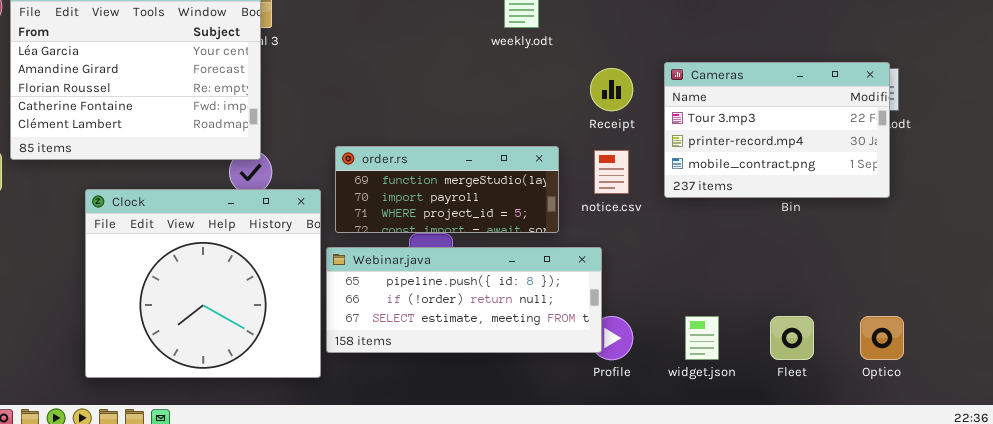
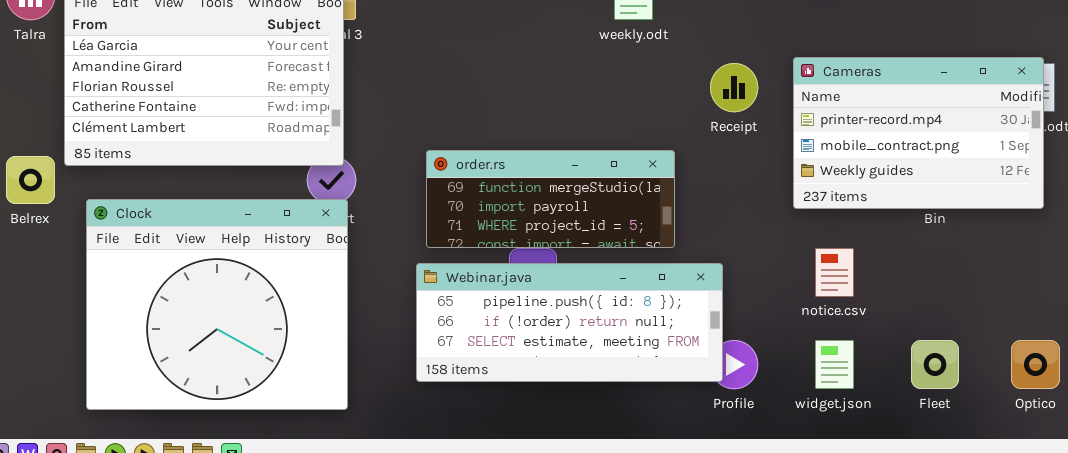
Cameras: [664,62,890,198] -> [793,57,1044,209], scrolled down 1 row
notice.csv: [594,150,629,194] -> [815,248,854,297], moved
Clock: [85,189,321,378] -> [86,199,348,410], moved

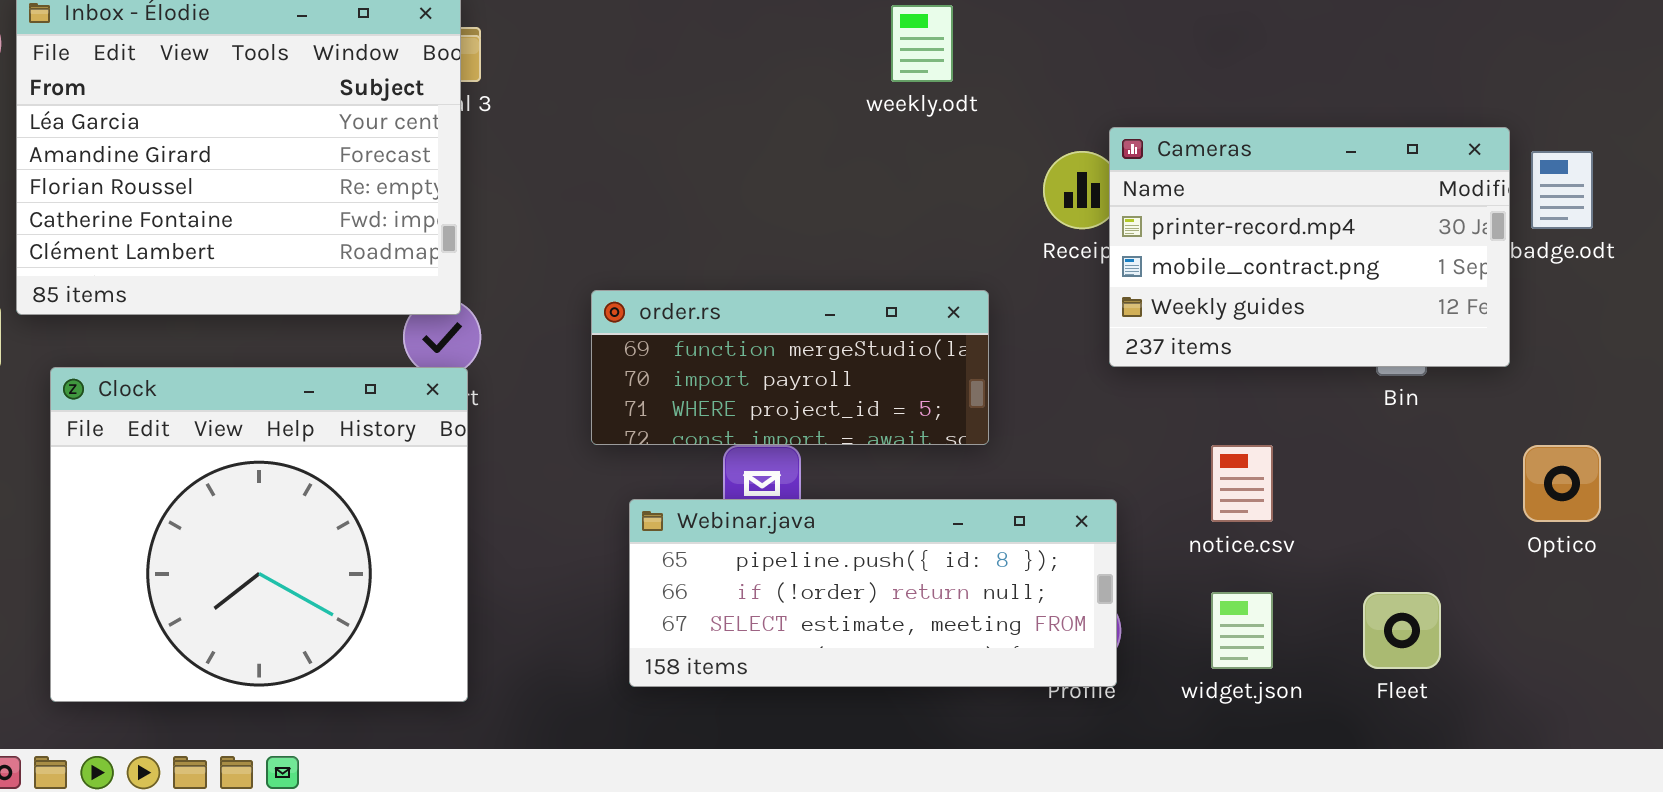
Cameras: [793,57,1044,209] -> [1109,127,1510,367], moved
Webinar.java: [416,263,723,382] -> [629,499,1117,687], moved
Optico: [1011,340,1060,389] -> [1523,445,1601,522], moved

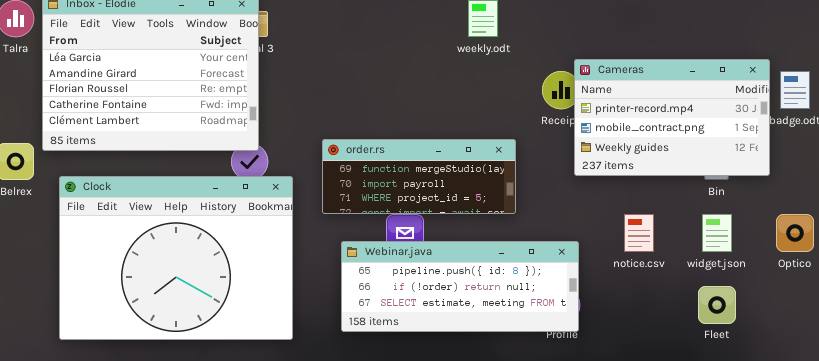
Clock: [50,367,468,702] -> [59,176,293,340], resized
widget.json: [1211,592,1273,669] -> [702,214,732,252], moved

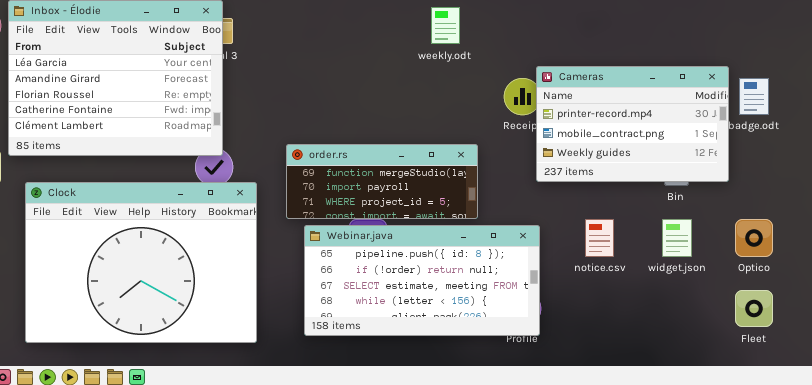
Webinar.java: [341,241,579,332] -> [304,225,540,336], resized
Fleet: [698,286,736,324] -> [735,290,773,327], moved

